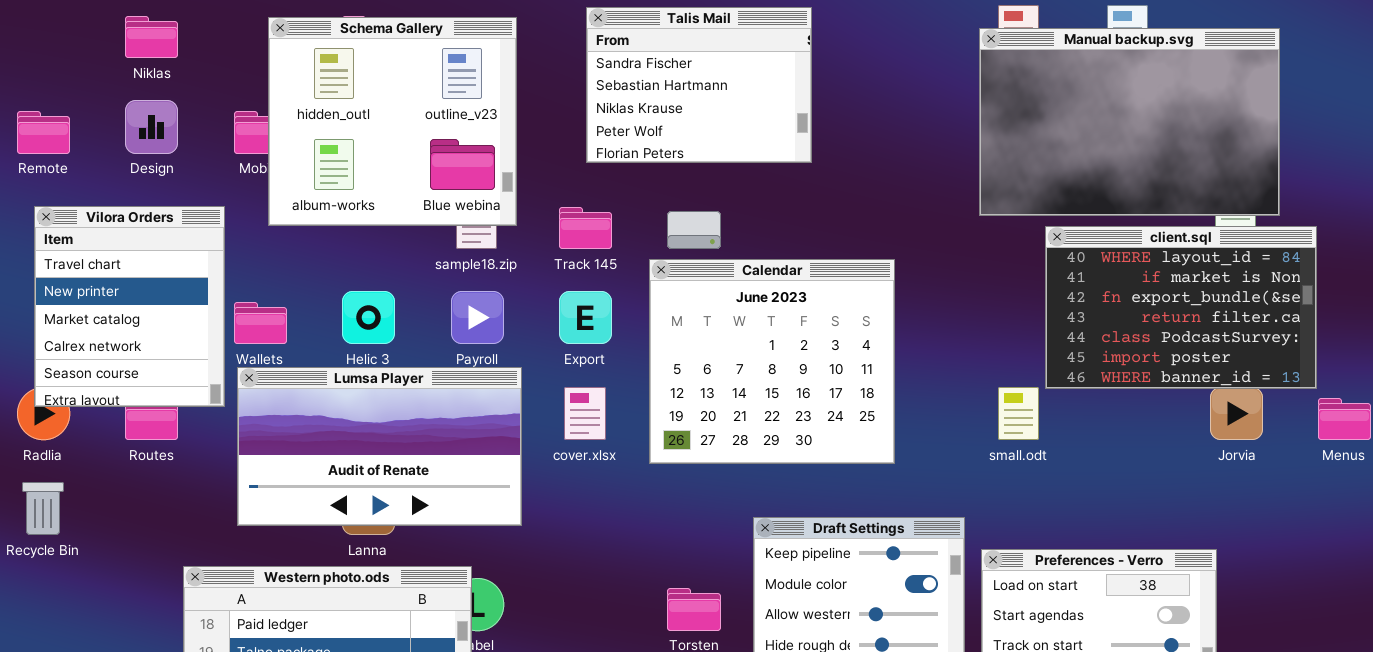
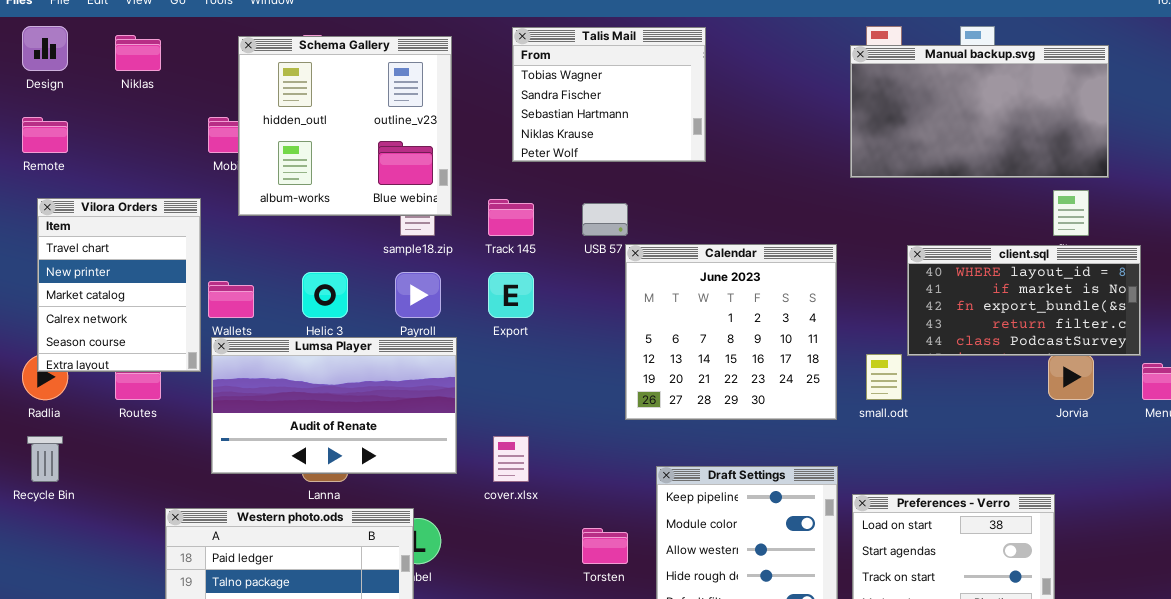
Talis Mail: [586,7,812,163] -> [512,27,706,162], scrolled up 1 row
Manual backup.svg: [979,28,1280,216] -> [850,45,1109,178], resized
Design: [125,100,178,154] -> [22,26,68,71], moved
client.sql: [1045,226,1317,389] -> [907,245,1141,356], resized
Calendar: [649,259,895,464] -> [625,244,837,420], moved
cover.xlsx: [564,387,606,440] -> [493,436,529,482], moved

